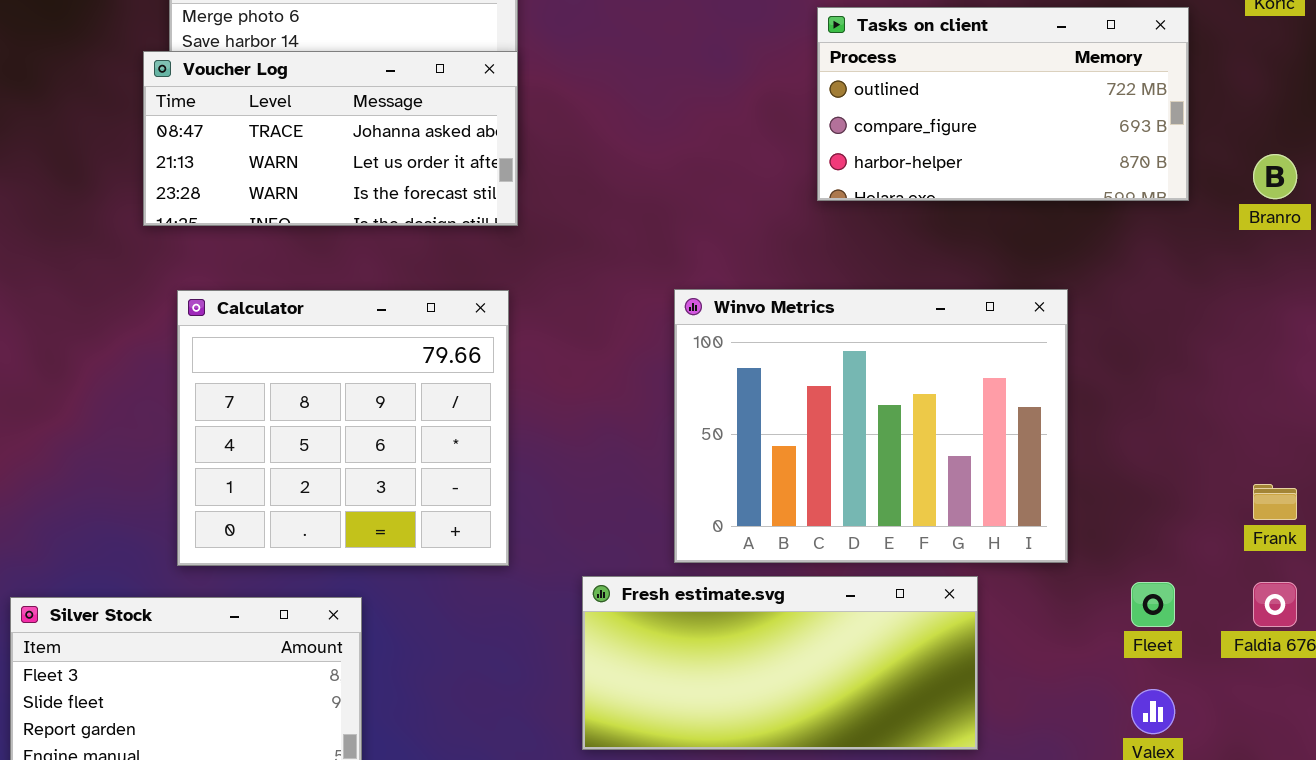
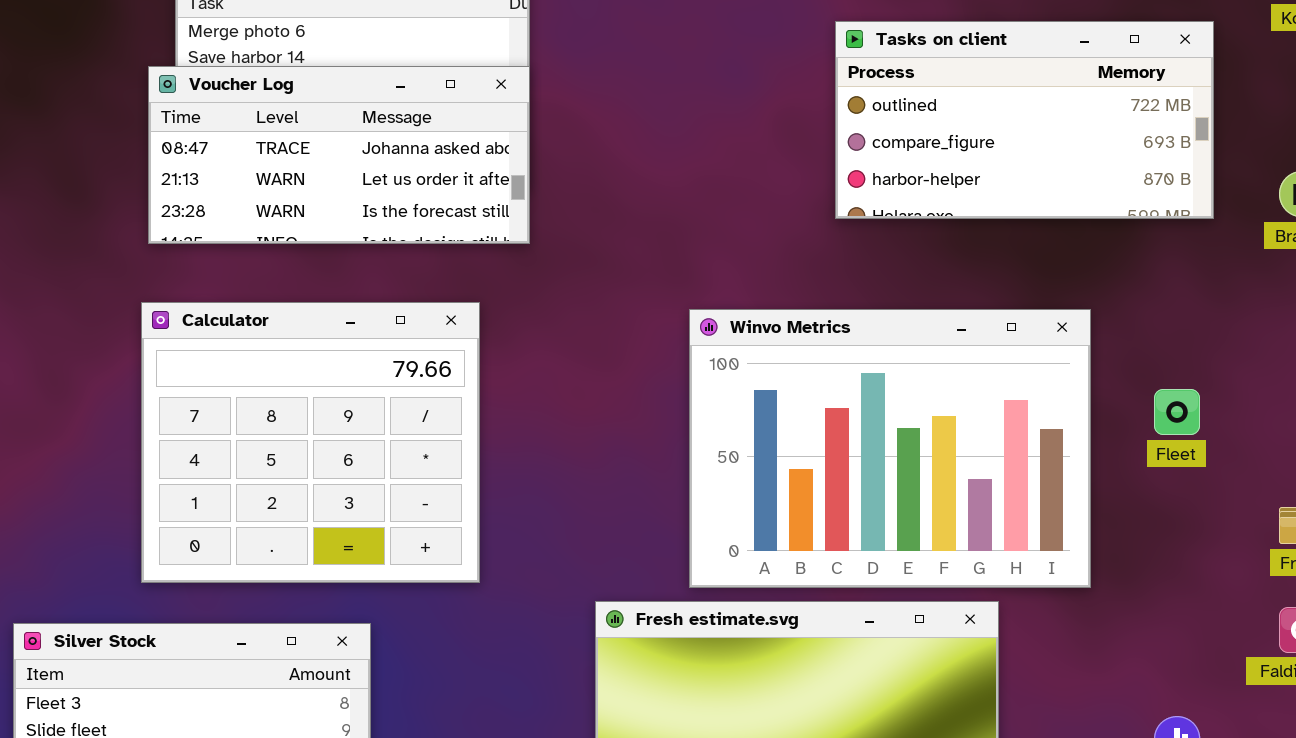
Calculator: [177,290,509,566] -> [141,302,480,583], moved
Fleet: [1131,582,1175,627] -> [1154,389,1200,435], moved

